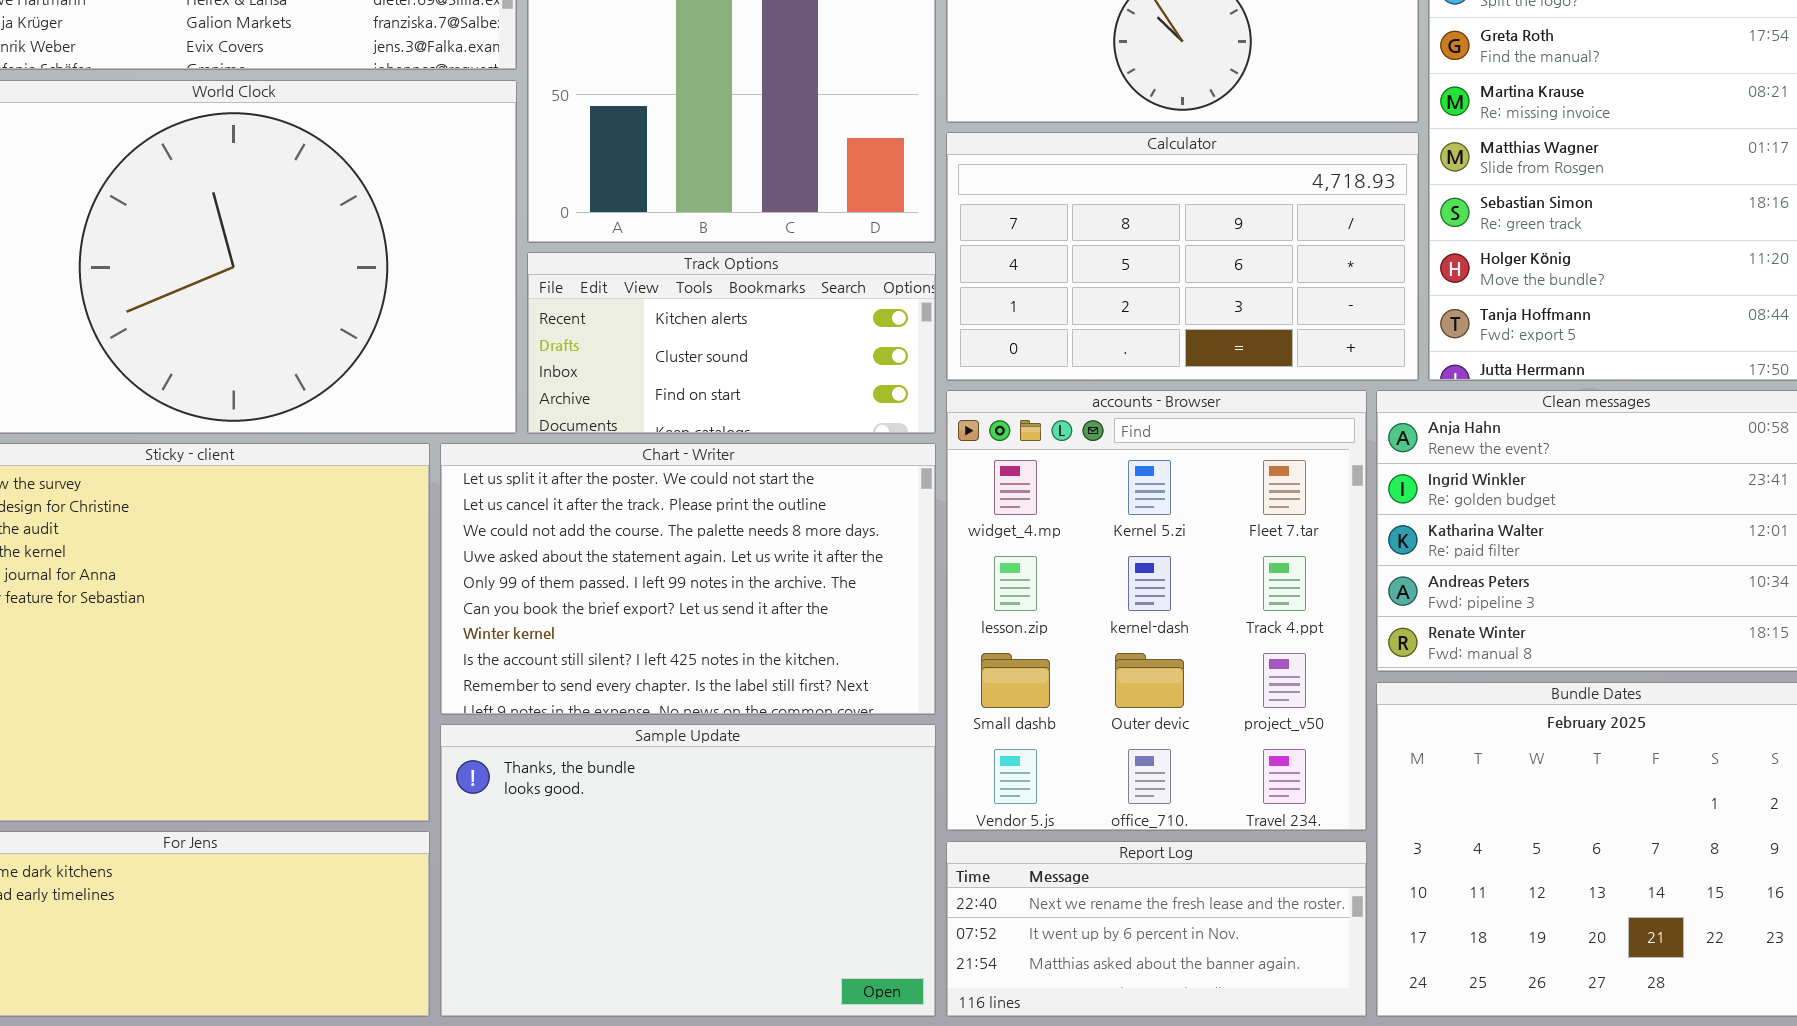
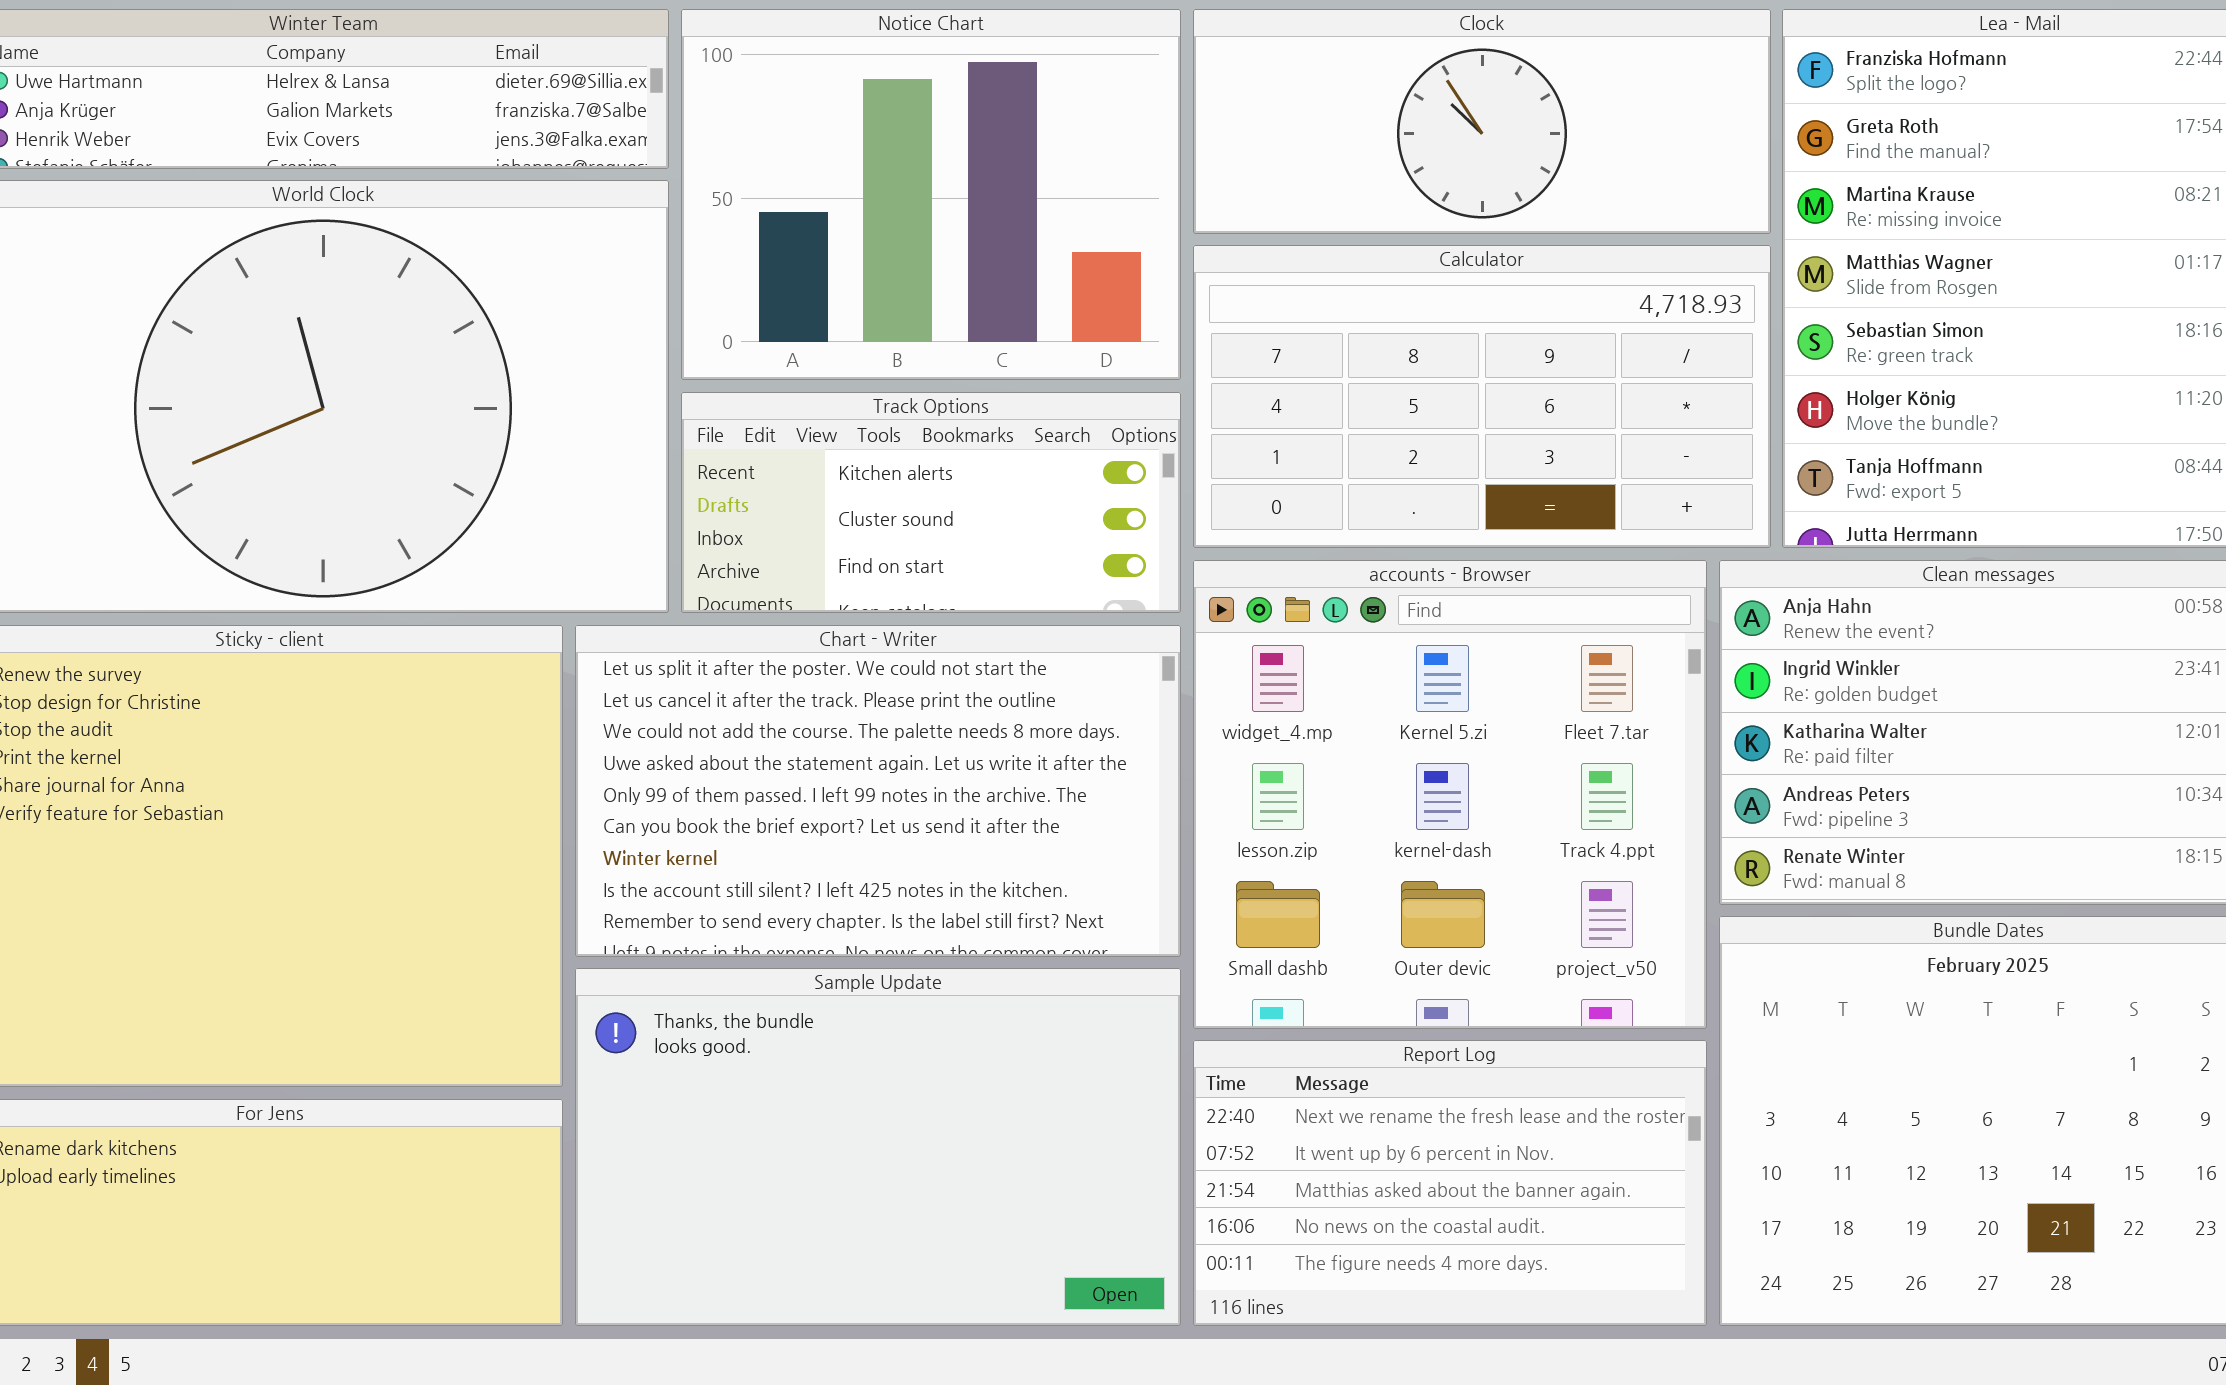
accounts - Browser: [946,390,1367,831] -> [1193,560,1707,1029], resized
Report Log: [946,841,1367,1017] -> [1193,1040,1707,1326], resized

